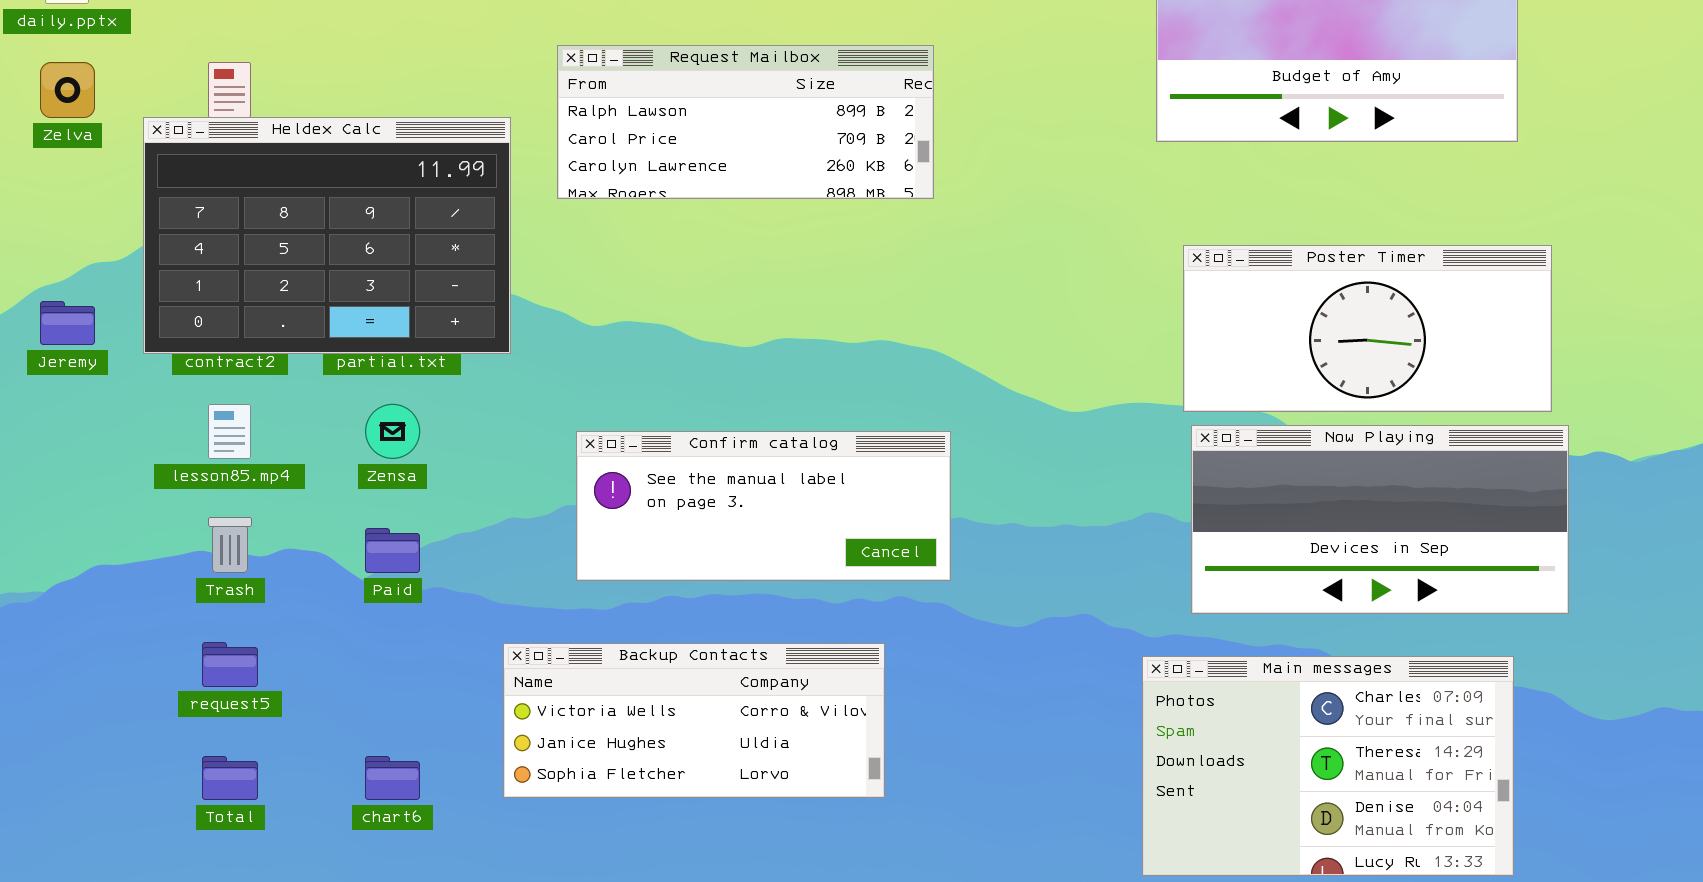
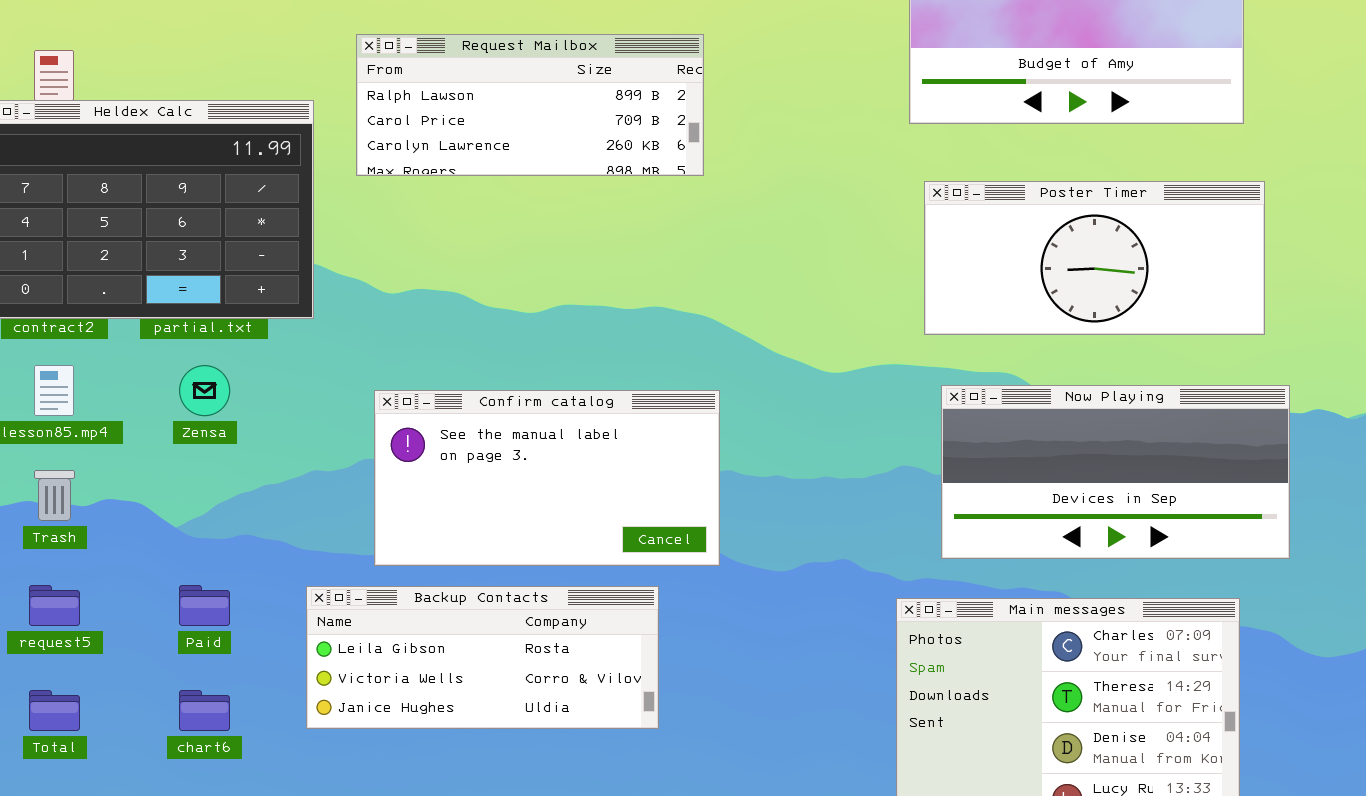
Poster Timer: [1183,245,1552,412] -> [924,181,1265,335], moved
Confirm catalog: [576,431,951,581] -> [374,390,720,566], resized
Paid: [365,528,420,573] -> [179,585,230,626], moved
Backup Contacts: [503,643,885,798] -> [306,586,659,729], scrolled up 1 row

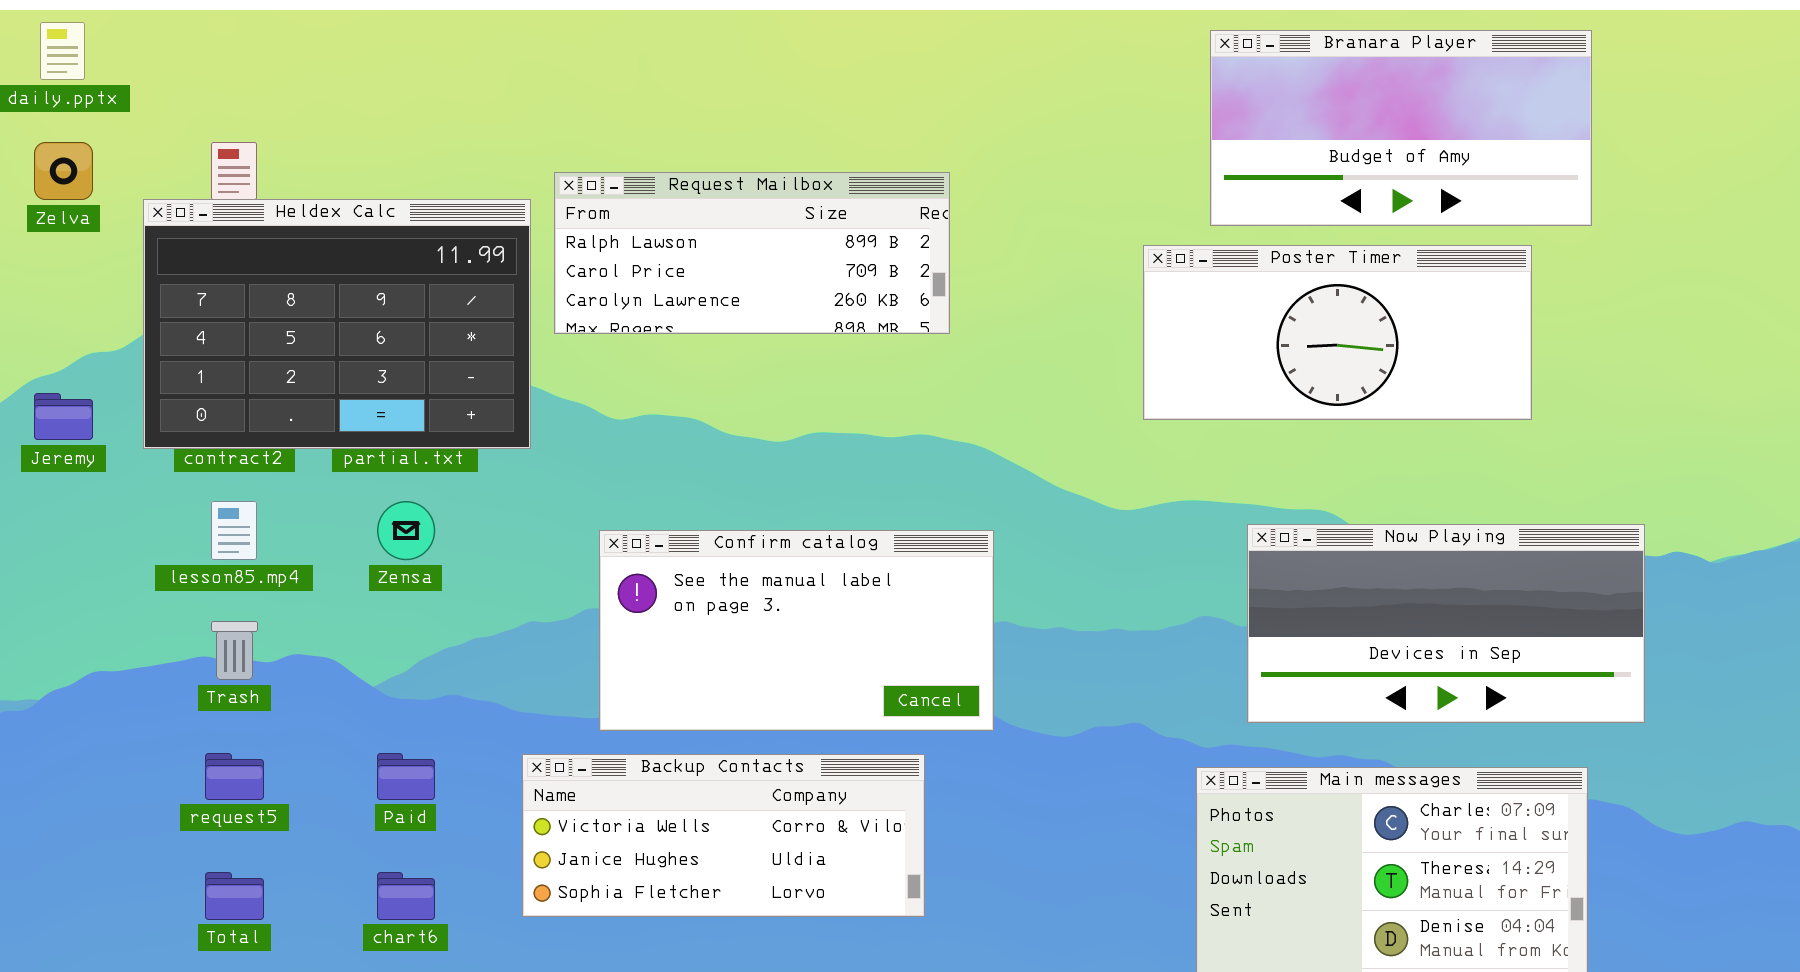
Request Mailbox: [356,34,704,176] -> [554,172,950,334], moved
Poster Timer: [924,181,1265,335] -> [1143,245,1532,420], moved
Backup Contacts: [306,586,659,729] -> [522,754,925,917], scrolled down 1 row

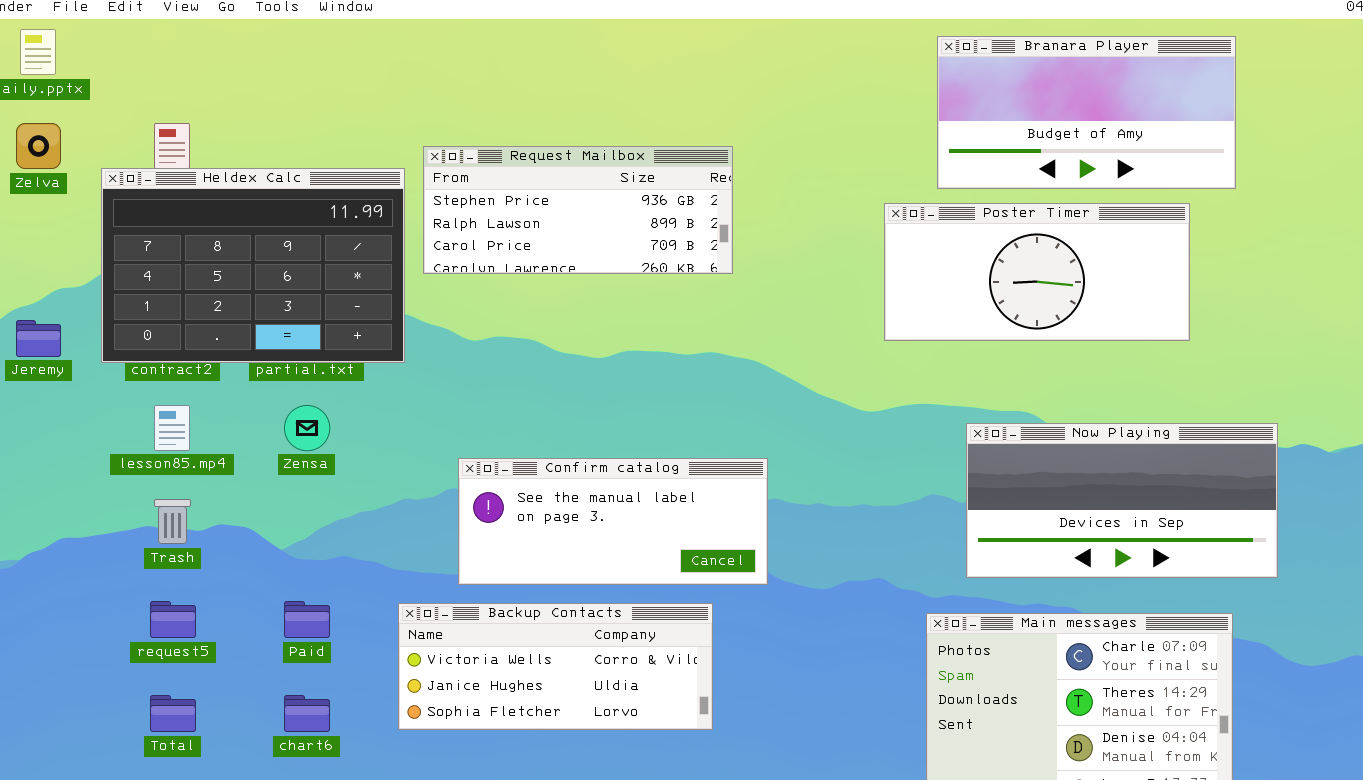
Request Mailbox: [554,172,950,334] -> [423,146,733,274], scrolled up 1 row
Confirm catalog: [599,530,994,731] -> [458,458,768,585], resized

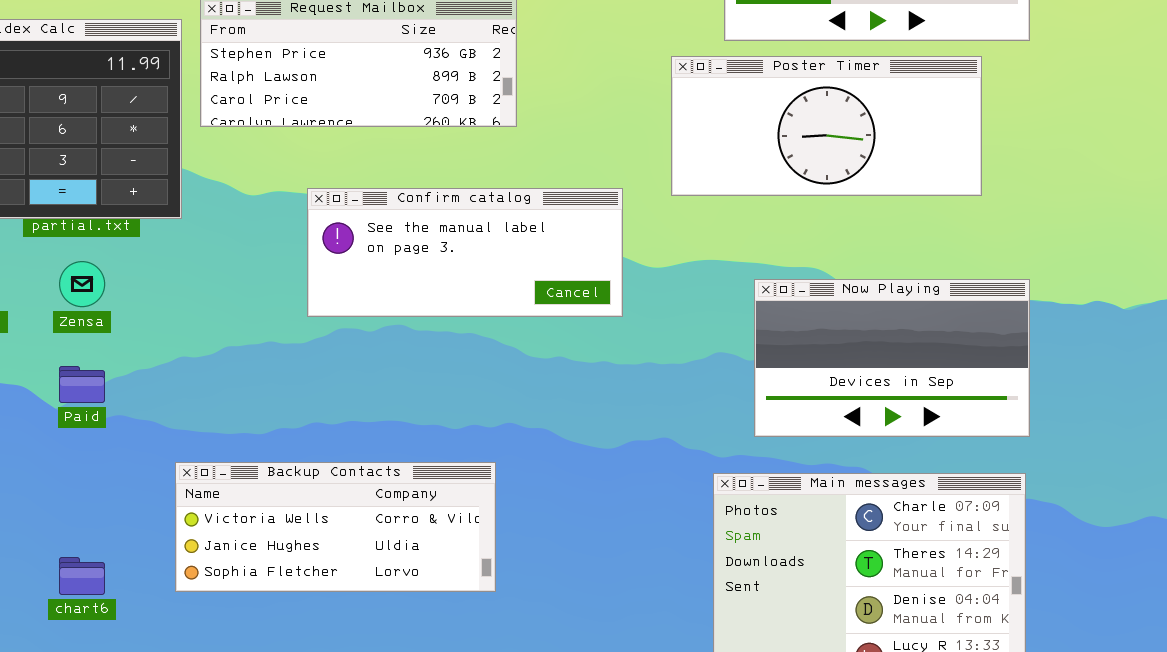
Now Playing: [966,423,1278,578] -> [754,279,1030,437], resized
Confirm catalog: [458,458,768,585] -> [307,188,623,317], moved
Paid: [284,601,330,638] -> [59,366,105,403], moved

